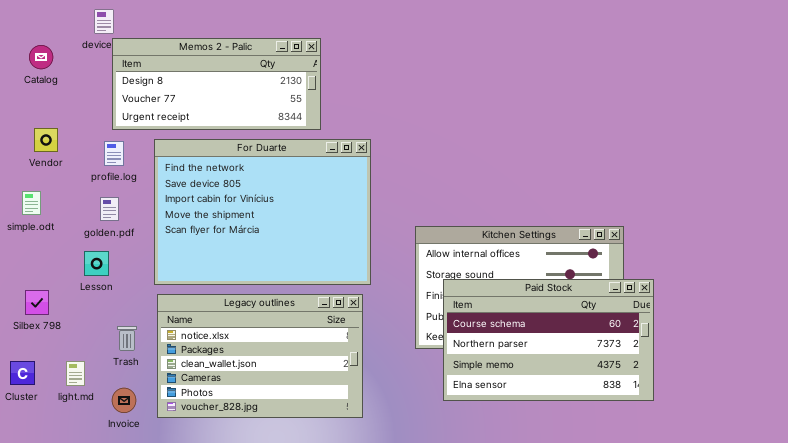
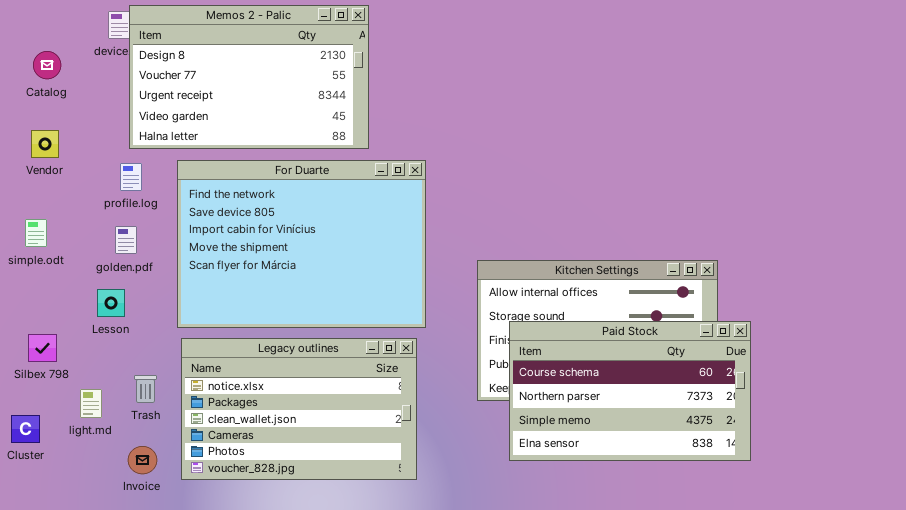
Memos 2 - Palic: [112,38,321,130] -> [129,5,369,149], resized
Vendor: [34,128,58,152] -> [31,130,59,158], moved
light.md: [66,361,85,386] -> [80,389,102,418], moved

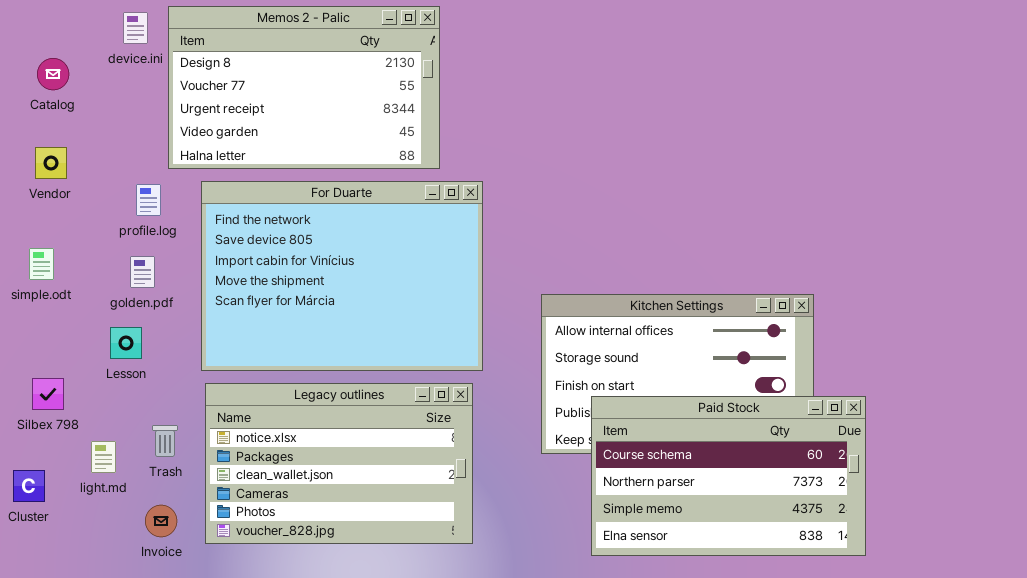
Memos 2 - Palic: [129,5,369,149] -> [168,6,440,169], moved
Paid Stock: [509,321,751,461] -> [591,396,866,556], moved

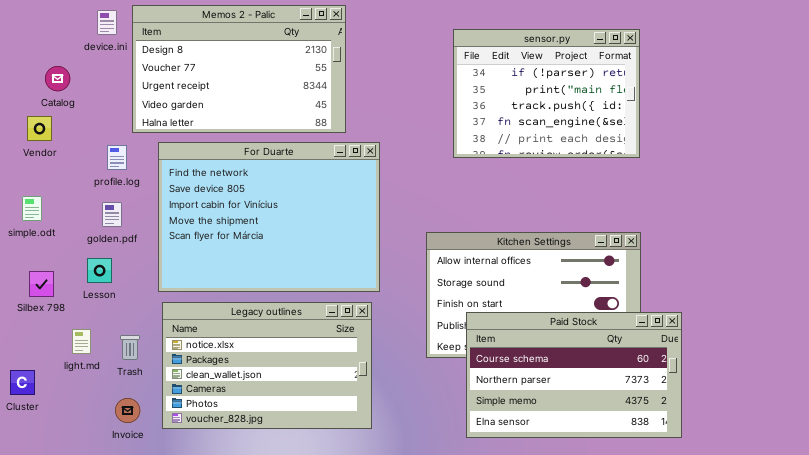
sensor.py: none -> [453,29,640,158], opened
Catalog: [37,58,69,90] -> [45,66,70,91], moved
Silbex 798: [32,378,64,410] -> [29,271,54,297], moved
light.md: [91,441,116,473] -> [72,329,91,354], moved

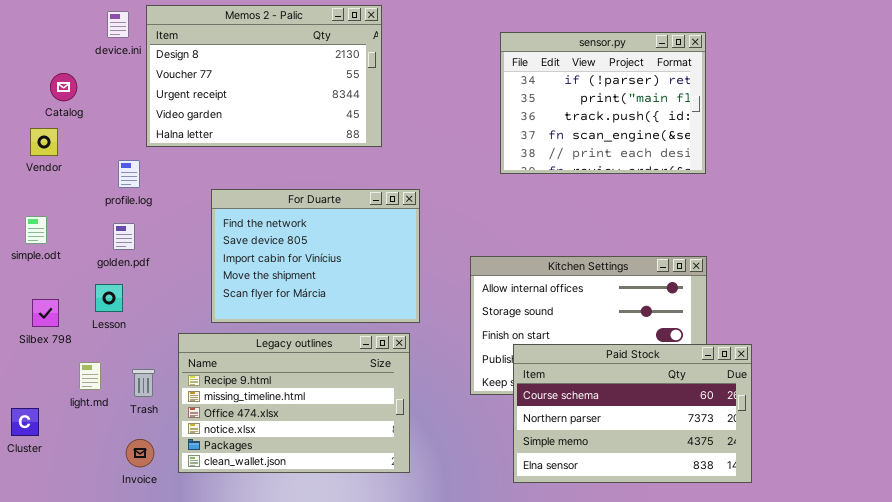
For Duarte: [158,142,380,292] -> [211,189,420,323], resized
Legacy outlines: [162,302,372,429] -> [178,333,410,473], scrolled up 3 rows

